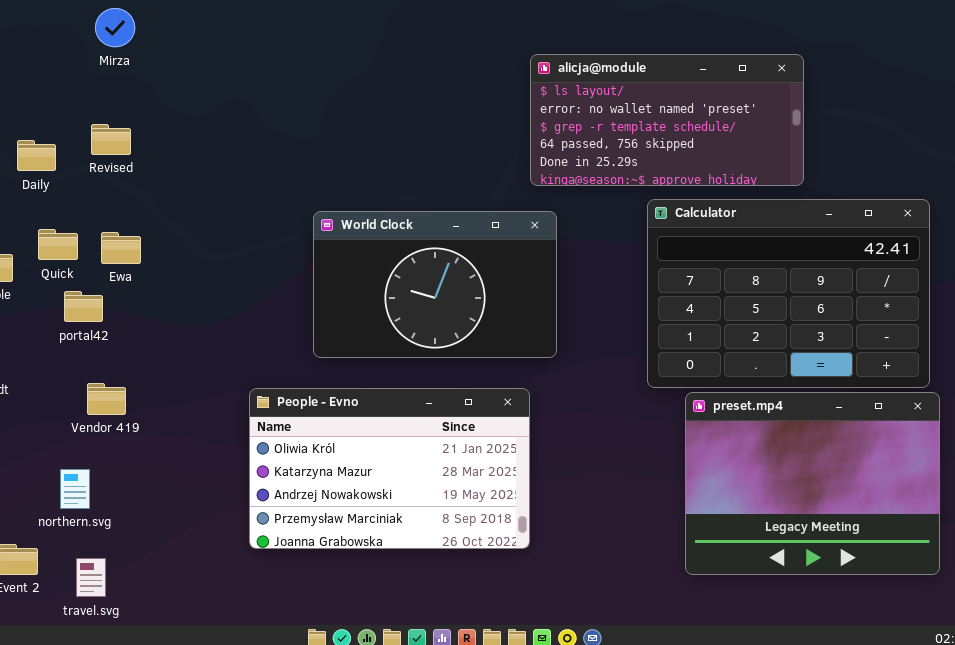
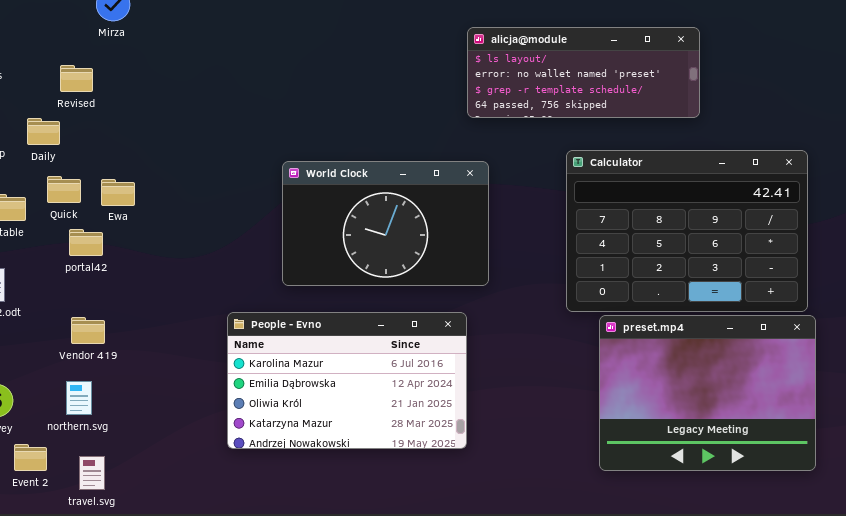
alicja@module: [530,54,804,186] -> [467,27,700,118], resized
Revised: [91,124,131,155] -> [60,65,93,92], moved
Daily: [17,140,56,171] -> [27,118,60,145], moved
Vendor 419: [87,383,126,415] -> [71,317,105,344], moved
People - Evno: [249,388,530,549] -> [227,312,467,449], scrolled up 2 rows

